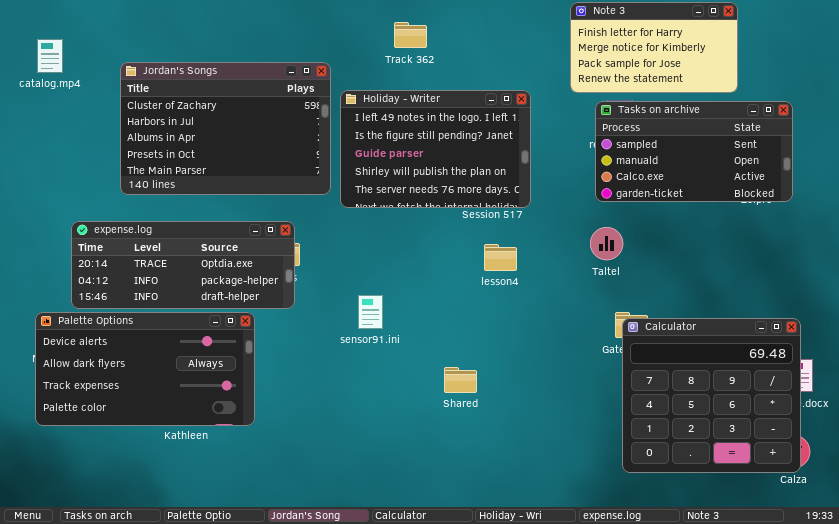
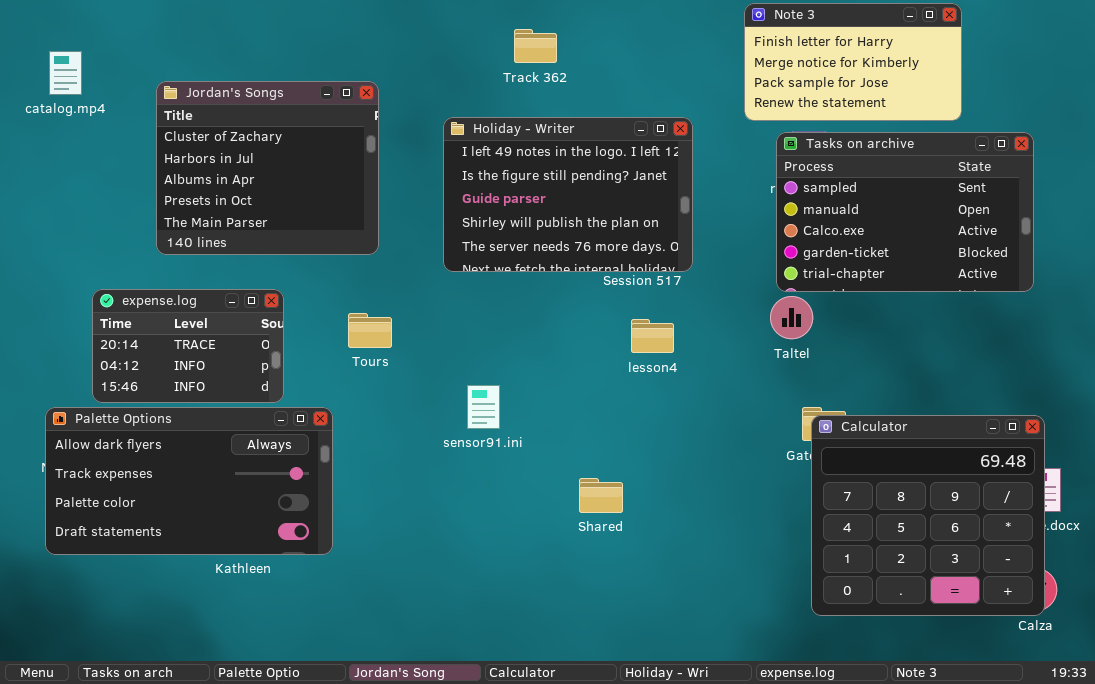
Jordan's Songs: [120,62,331,195] -> [156,81,379,255], resized
Tasks on archive: [595,101,793,202] -> [776,132,1034,292], resized
expense.log: [71,221,295,309] -> [92,289,284,403], resized
Palette Options: [35,312,255,426] -> [45,407,333,555], scrolled down 1 row

